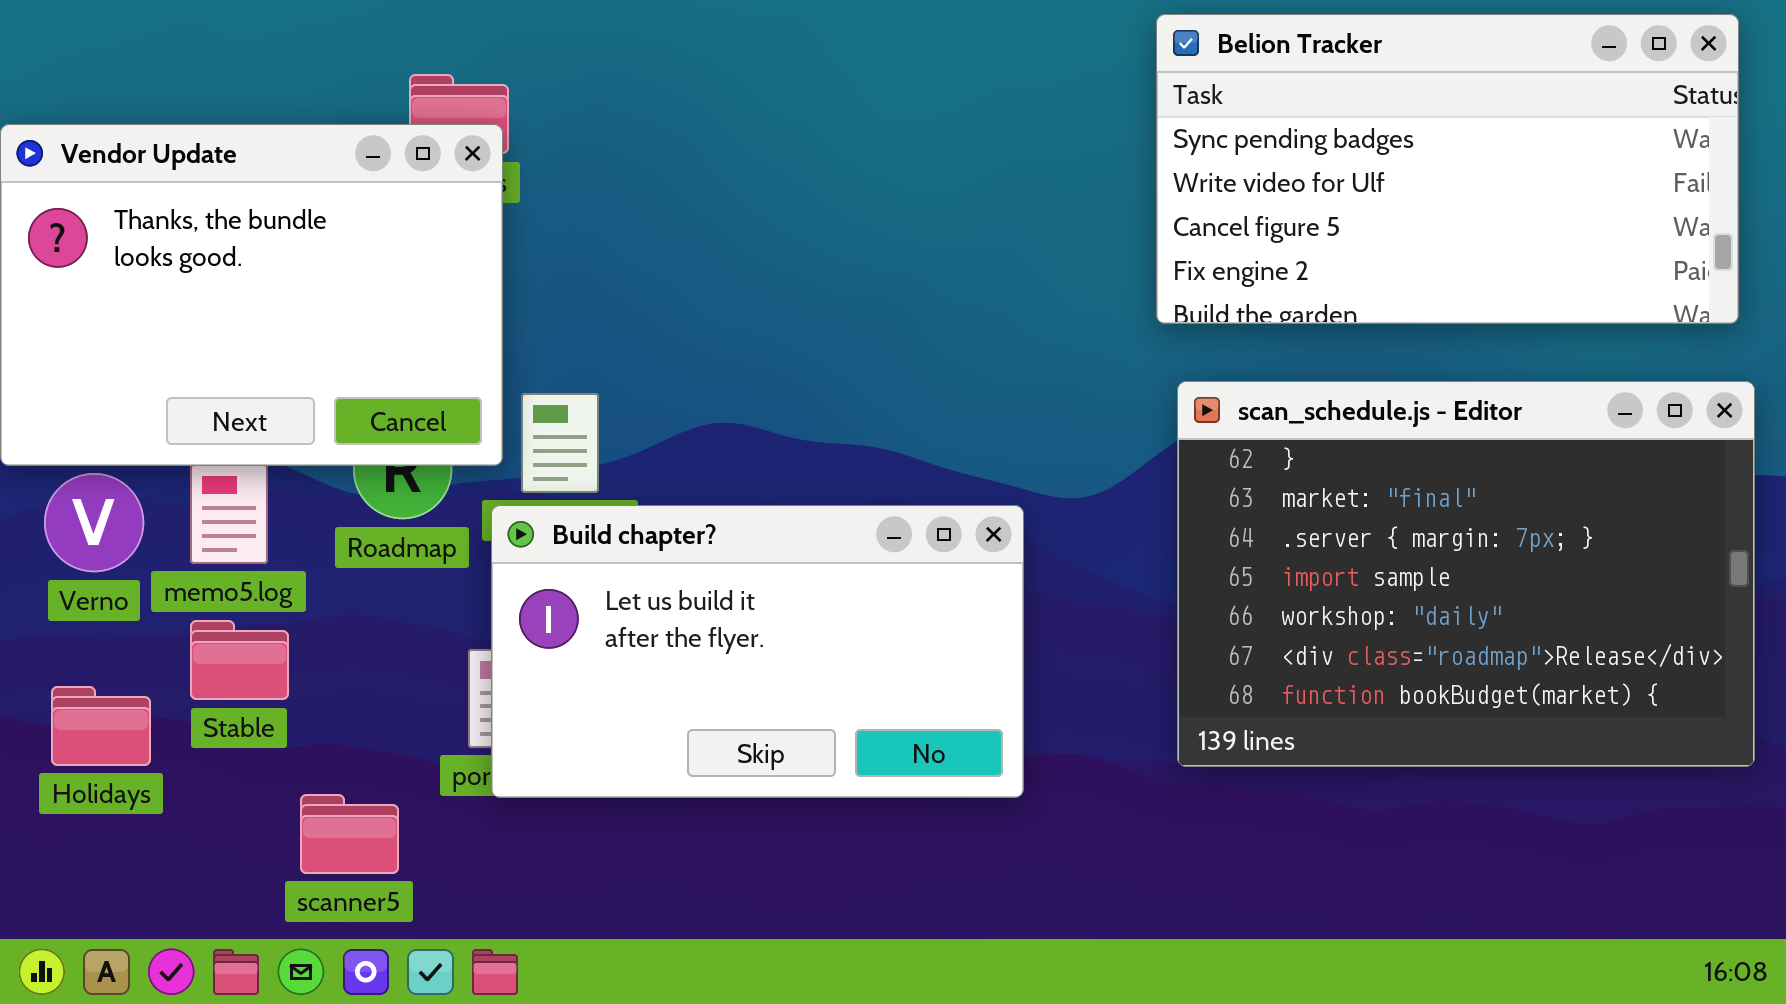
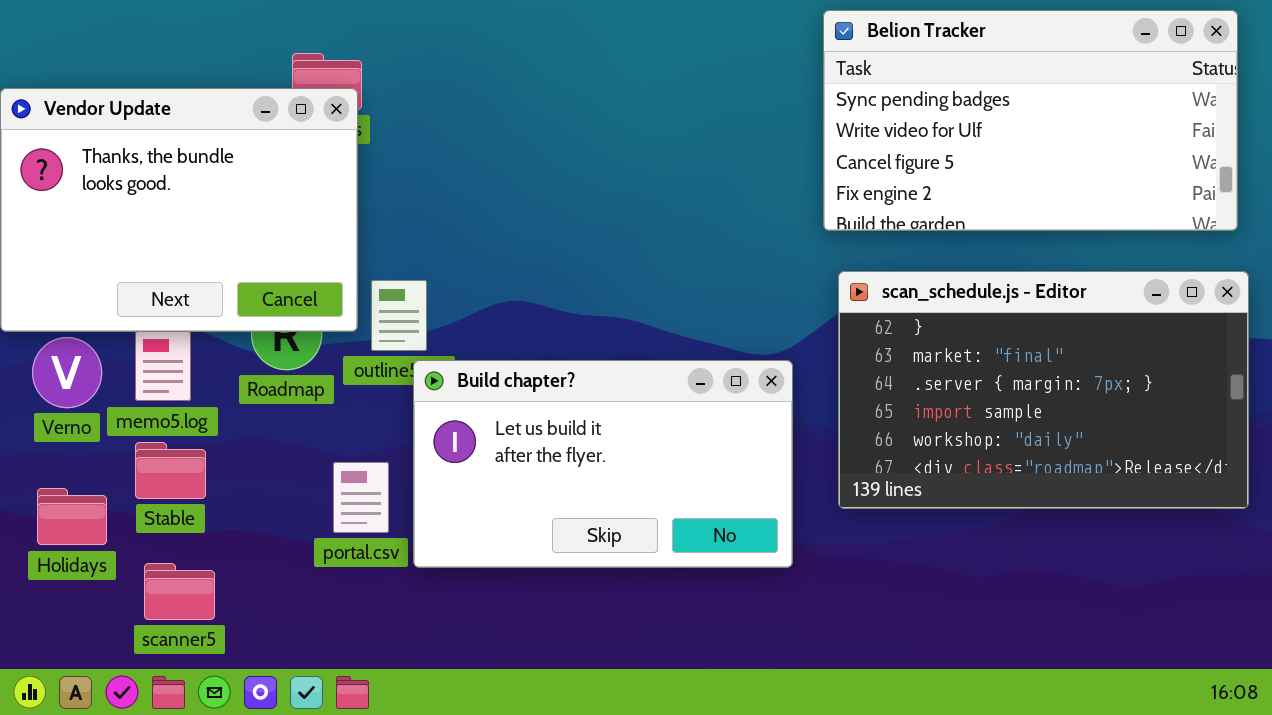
scan_schedule.js - Editor: [1177,381,1755,767] -> [838,271,1249,509], resized
Build chapter?: [491,505,1024,798] -> [413,360,793,568], moved
scanner5: [300,794,399,874] -> [144,563,215,620], moved

